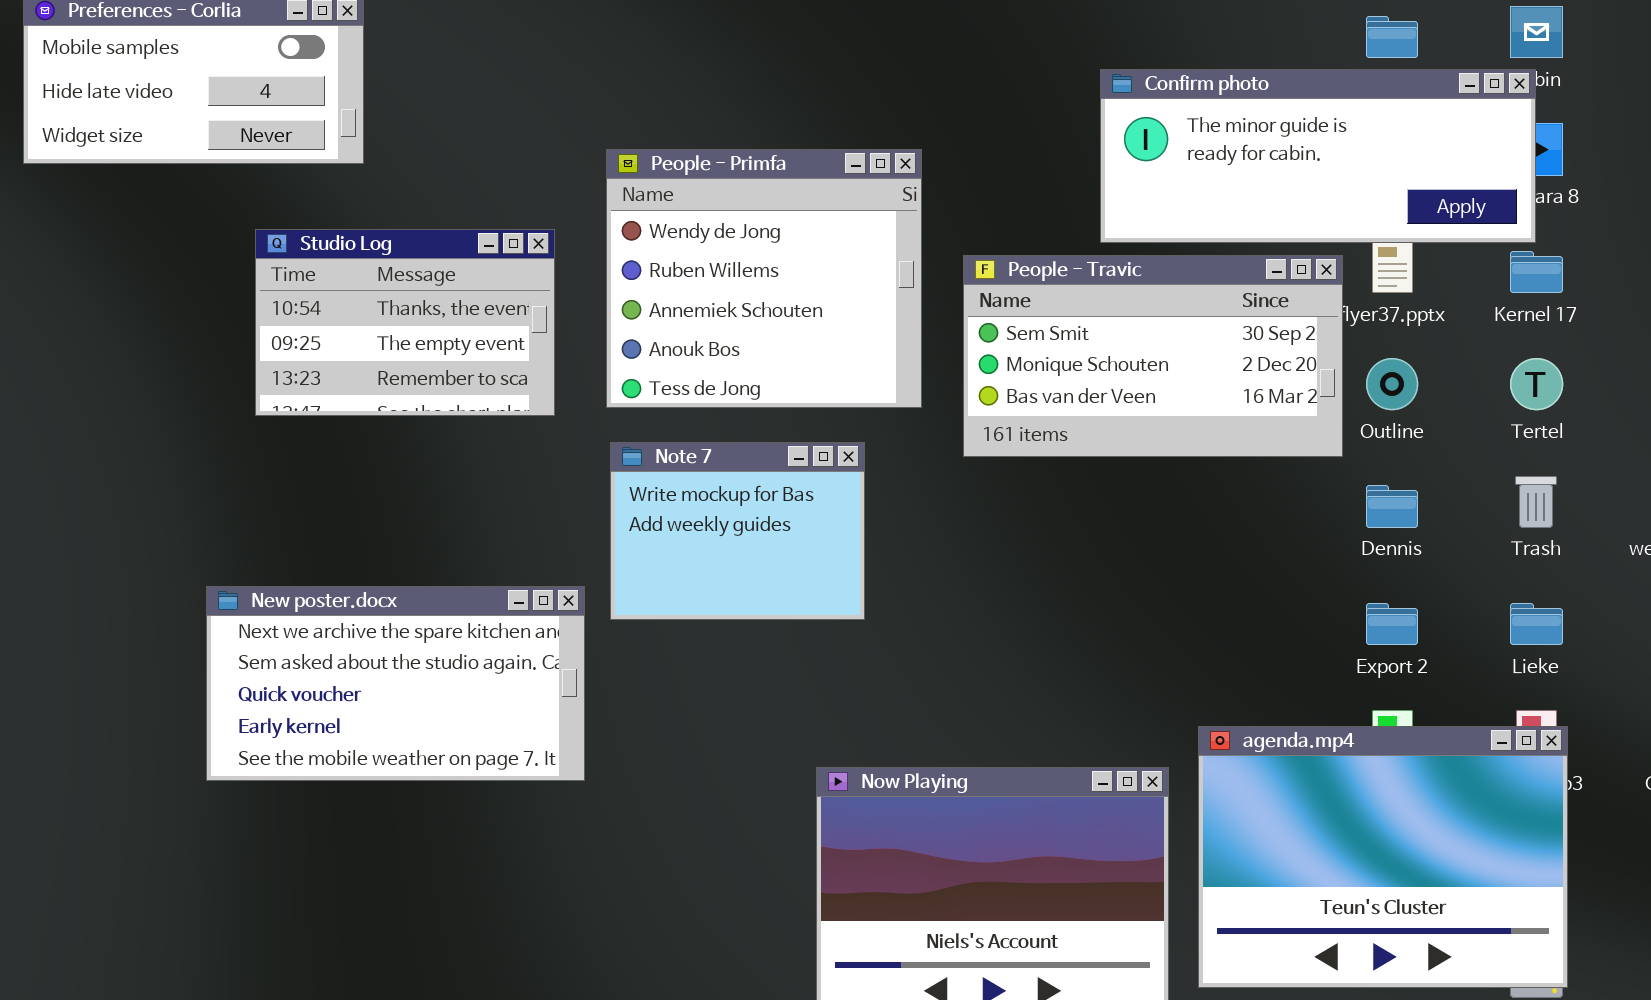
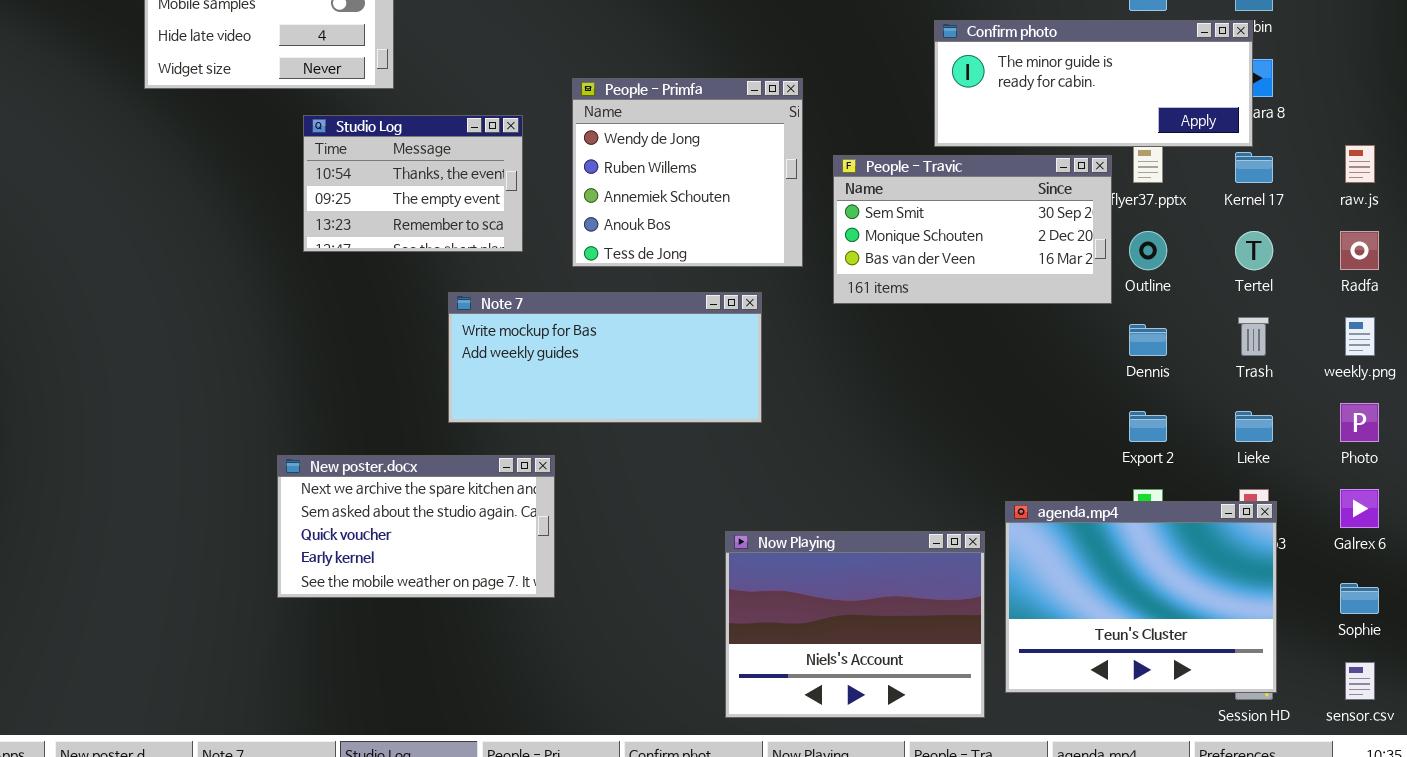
Studio Log: [255,229,555,416] -> [303,115,523,252], moved
Note 7: [610,442,865,620] -> [448,292,762,423], resized
New poster.docx: [206,586,585,781] -> [277,455,555,598], moved

